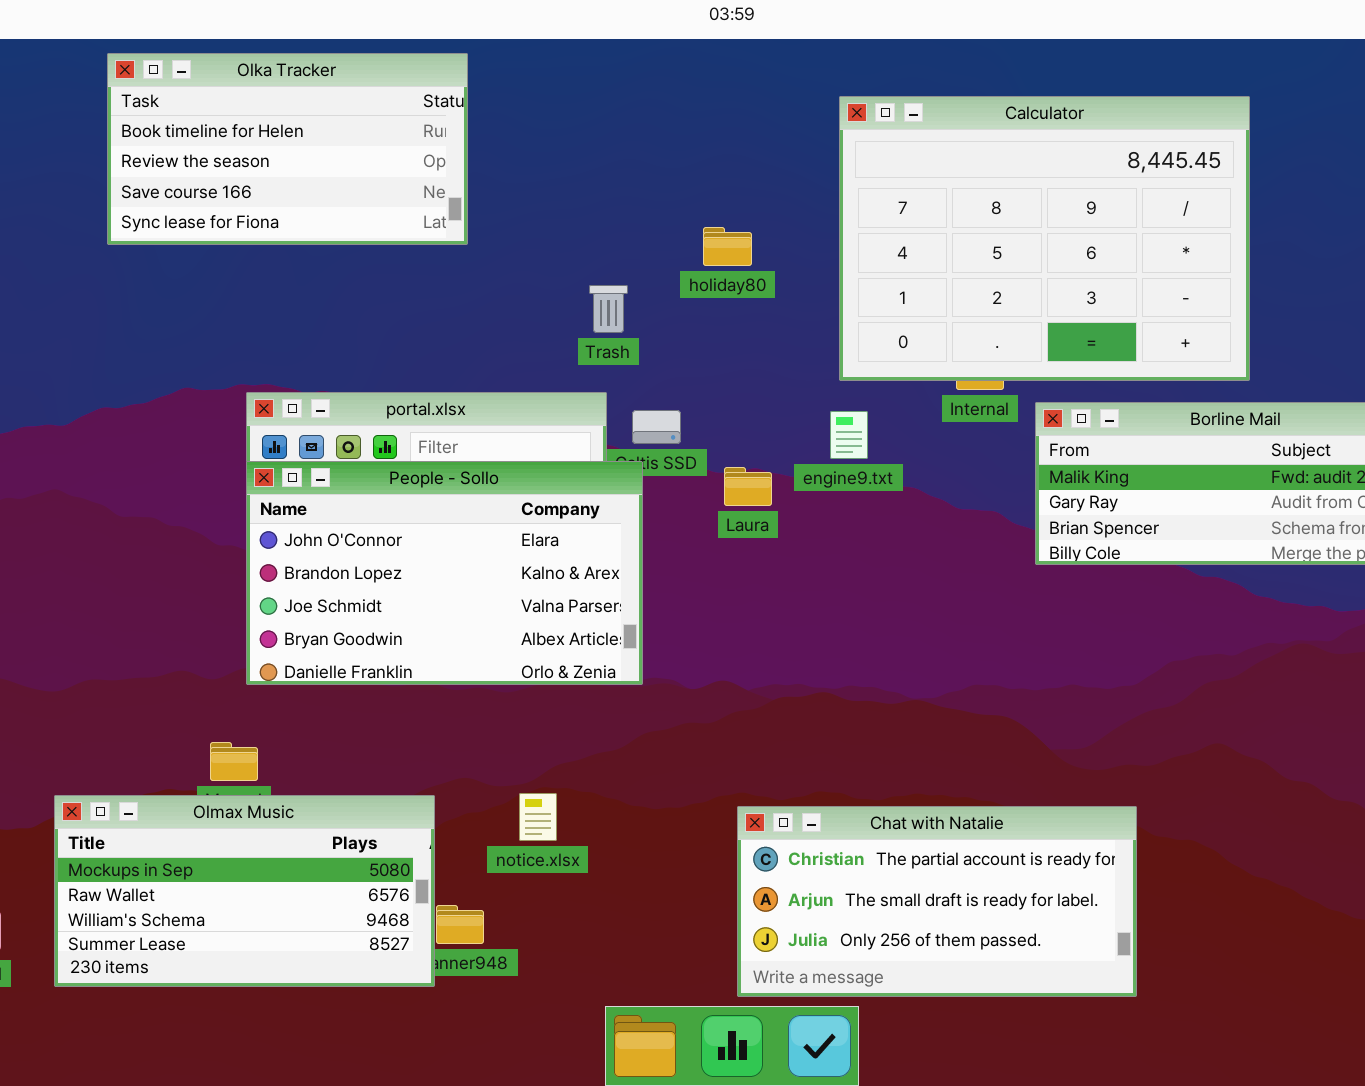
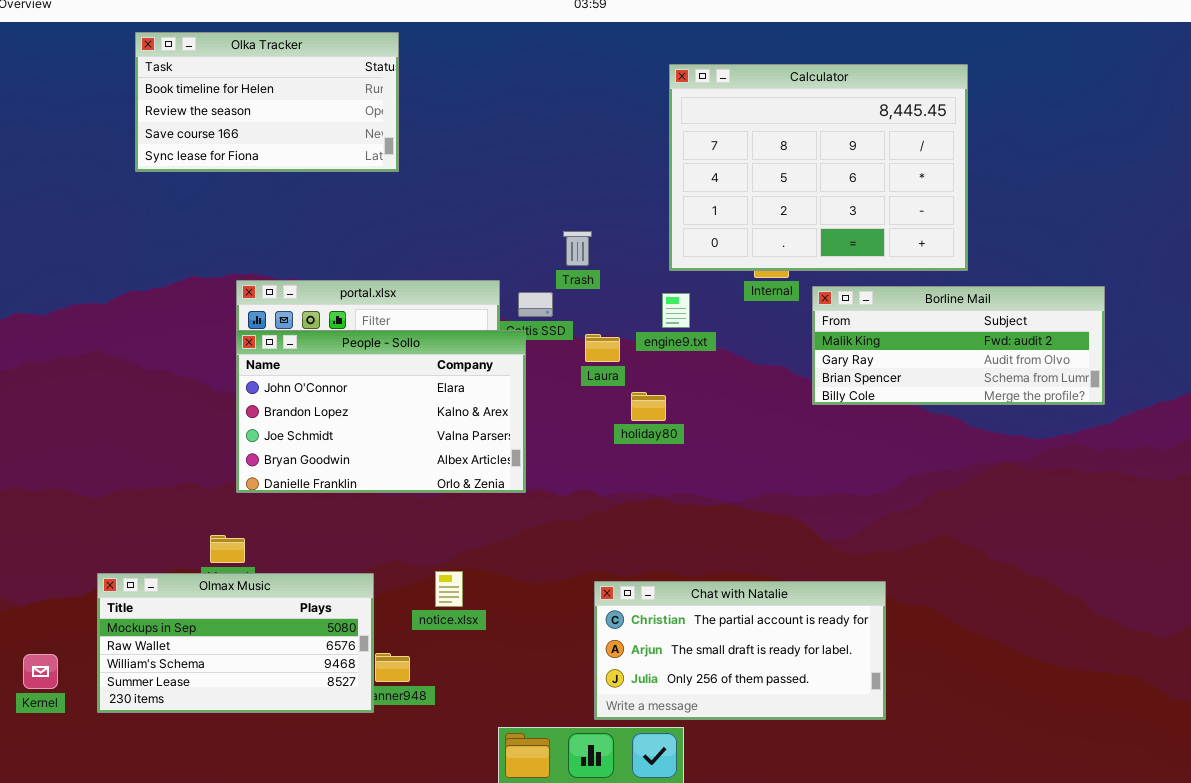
holiday80: [703,227,752,266] -> [631,392,666,421], moved
Trash: [589,285,628,333] -> [563,231,592,266], moved

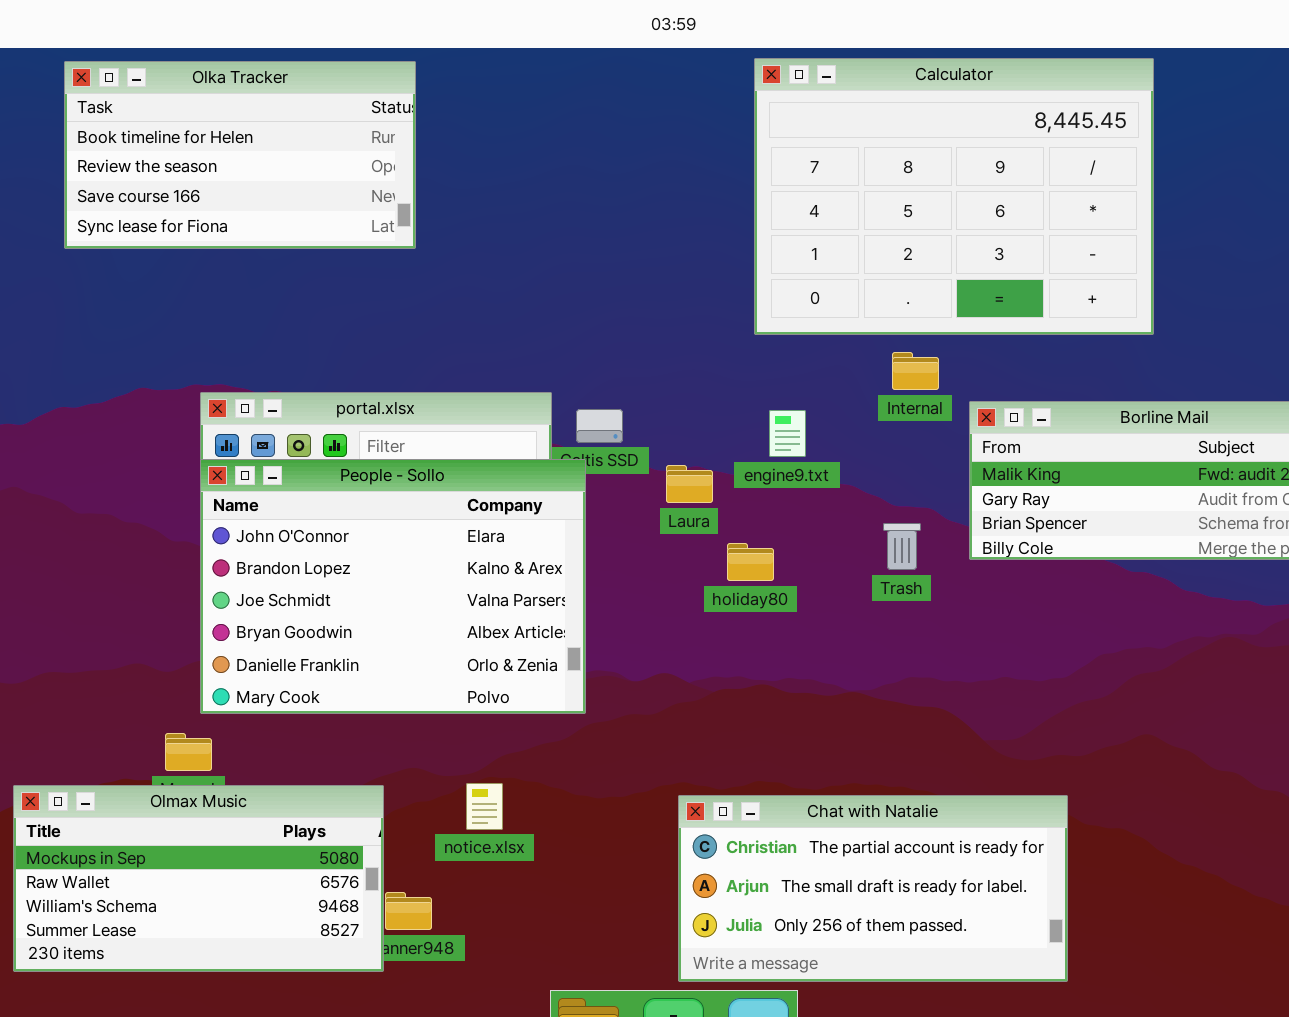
Calculator: [669,64,968,271] -> [754,58,1154,335], moved
Trash: [563,231,592,266] -> [883,523,921,570], moved
People - Sollo: [236,330,526,493] -> [200,459,586,714], resized

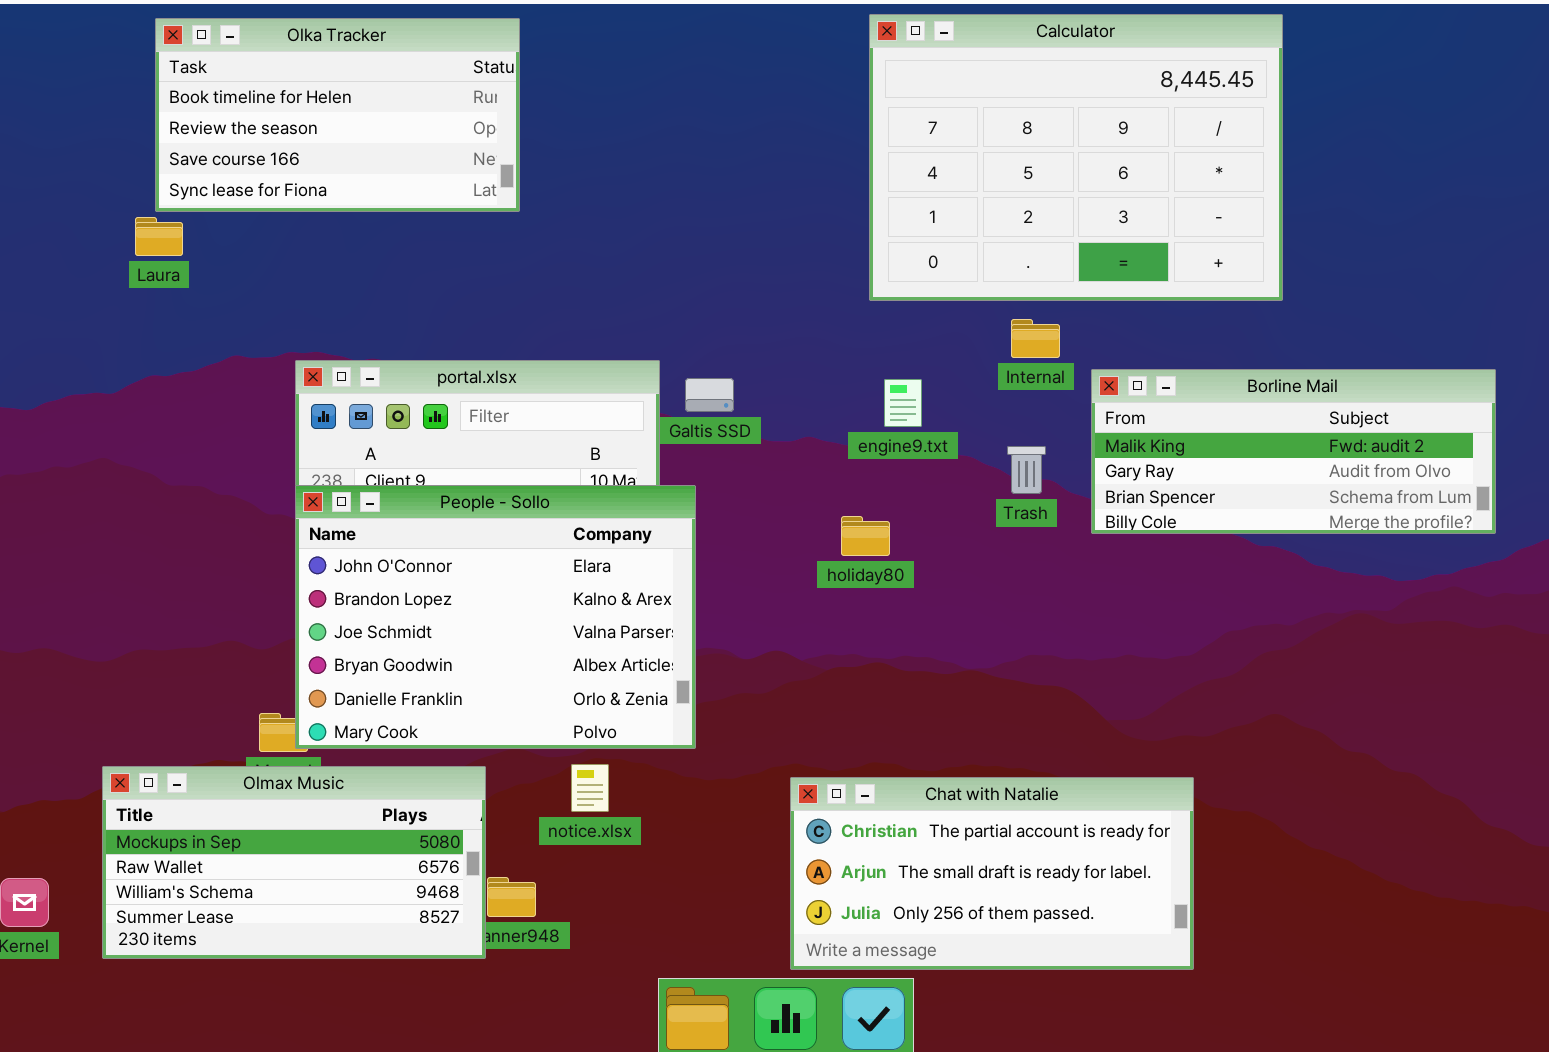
People - Sollo: [200,459,586,714] -> [295,485,696,749], moved
Laura: [666,465,713,503] -> [135,217,183,256], moved
Trash: [883,523,921,570] -> [1007,446,1046,494], moved

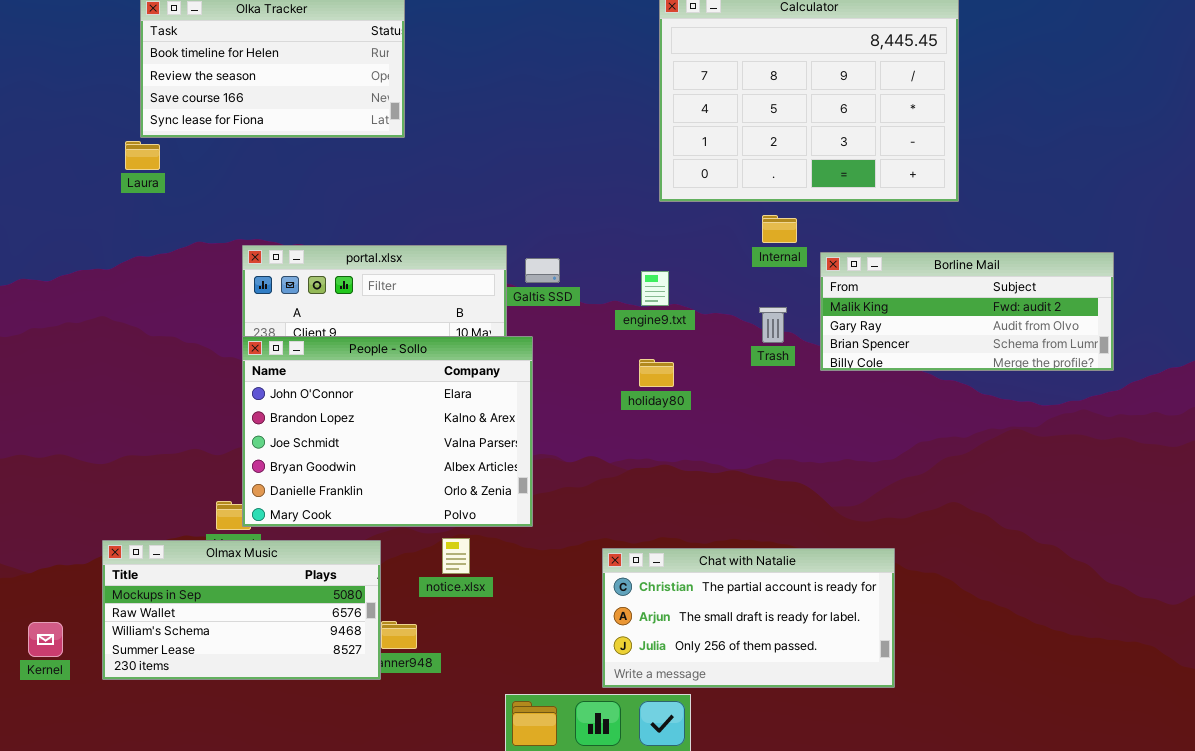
engine9.txt: [884,379,922,427] -> [641,271,669,306], moved

